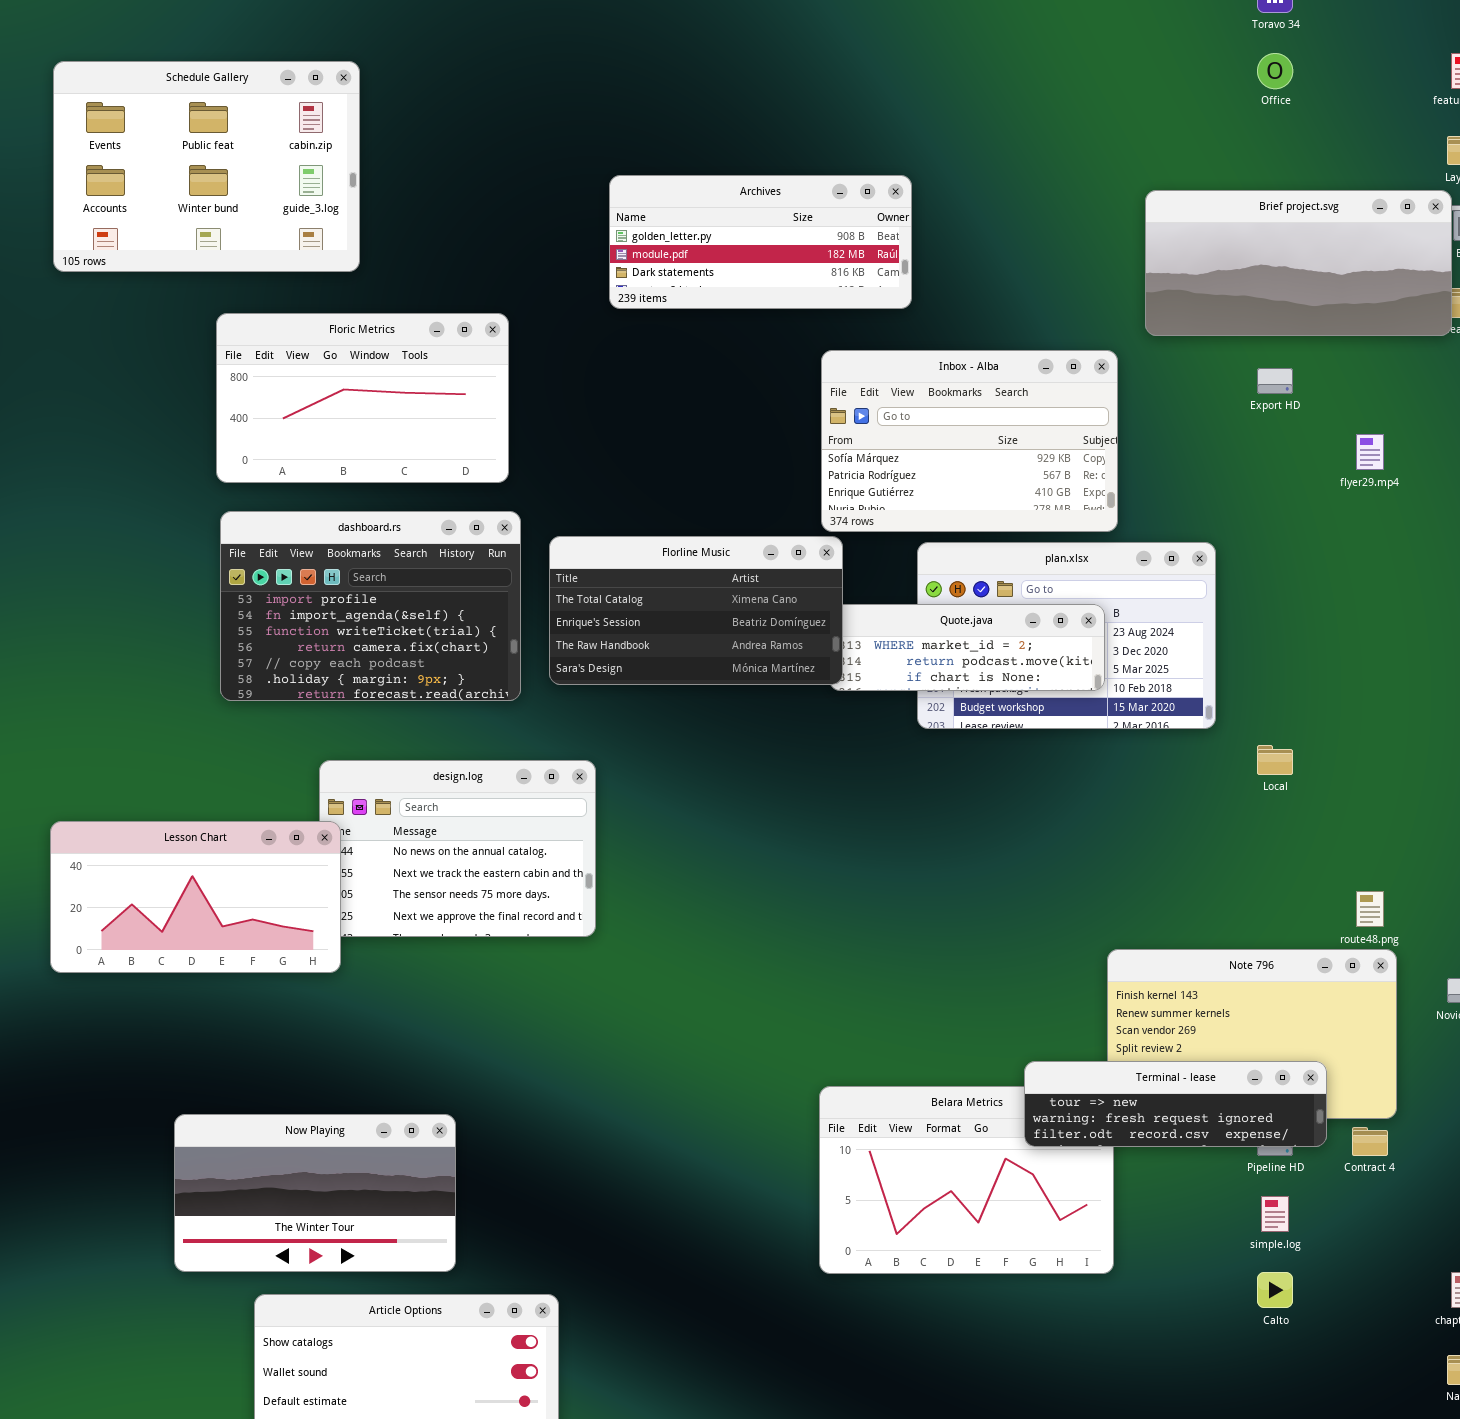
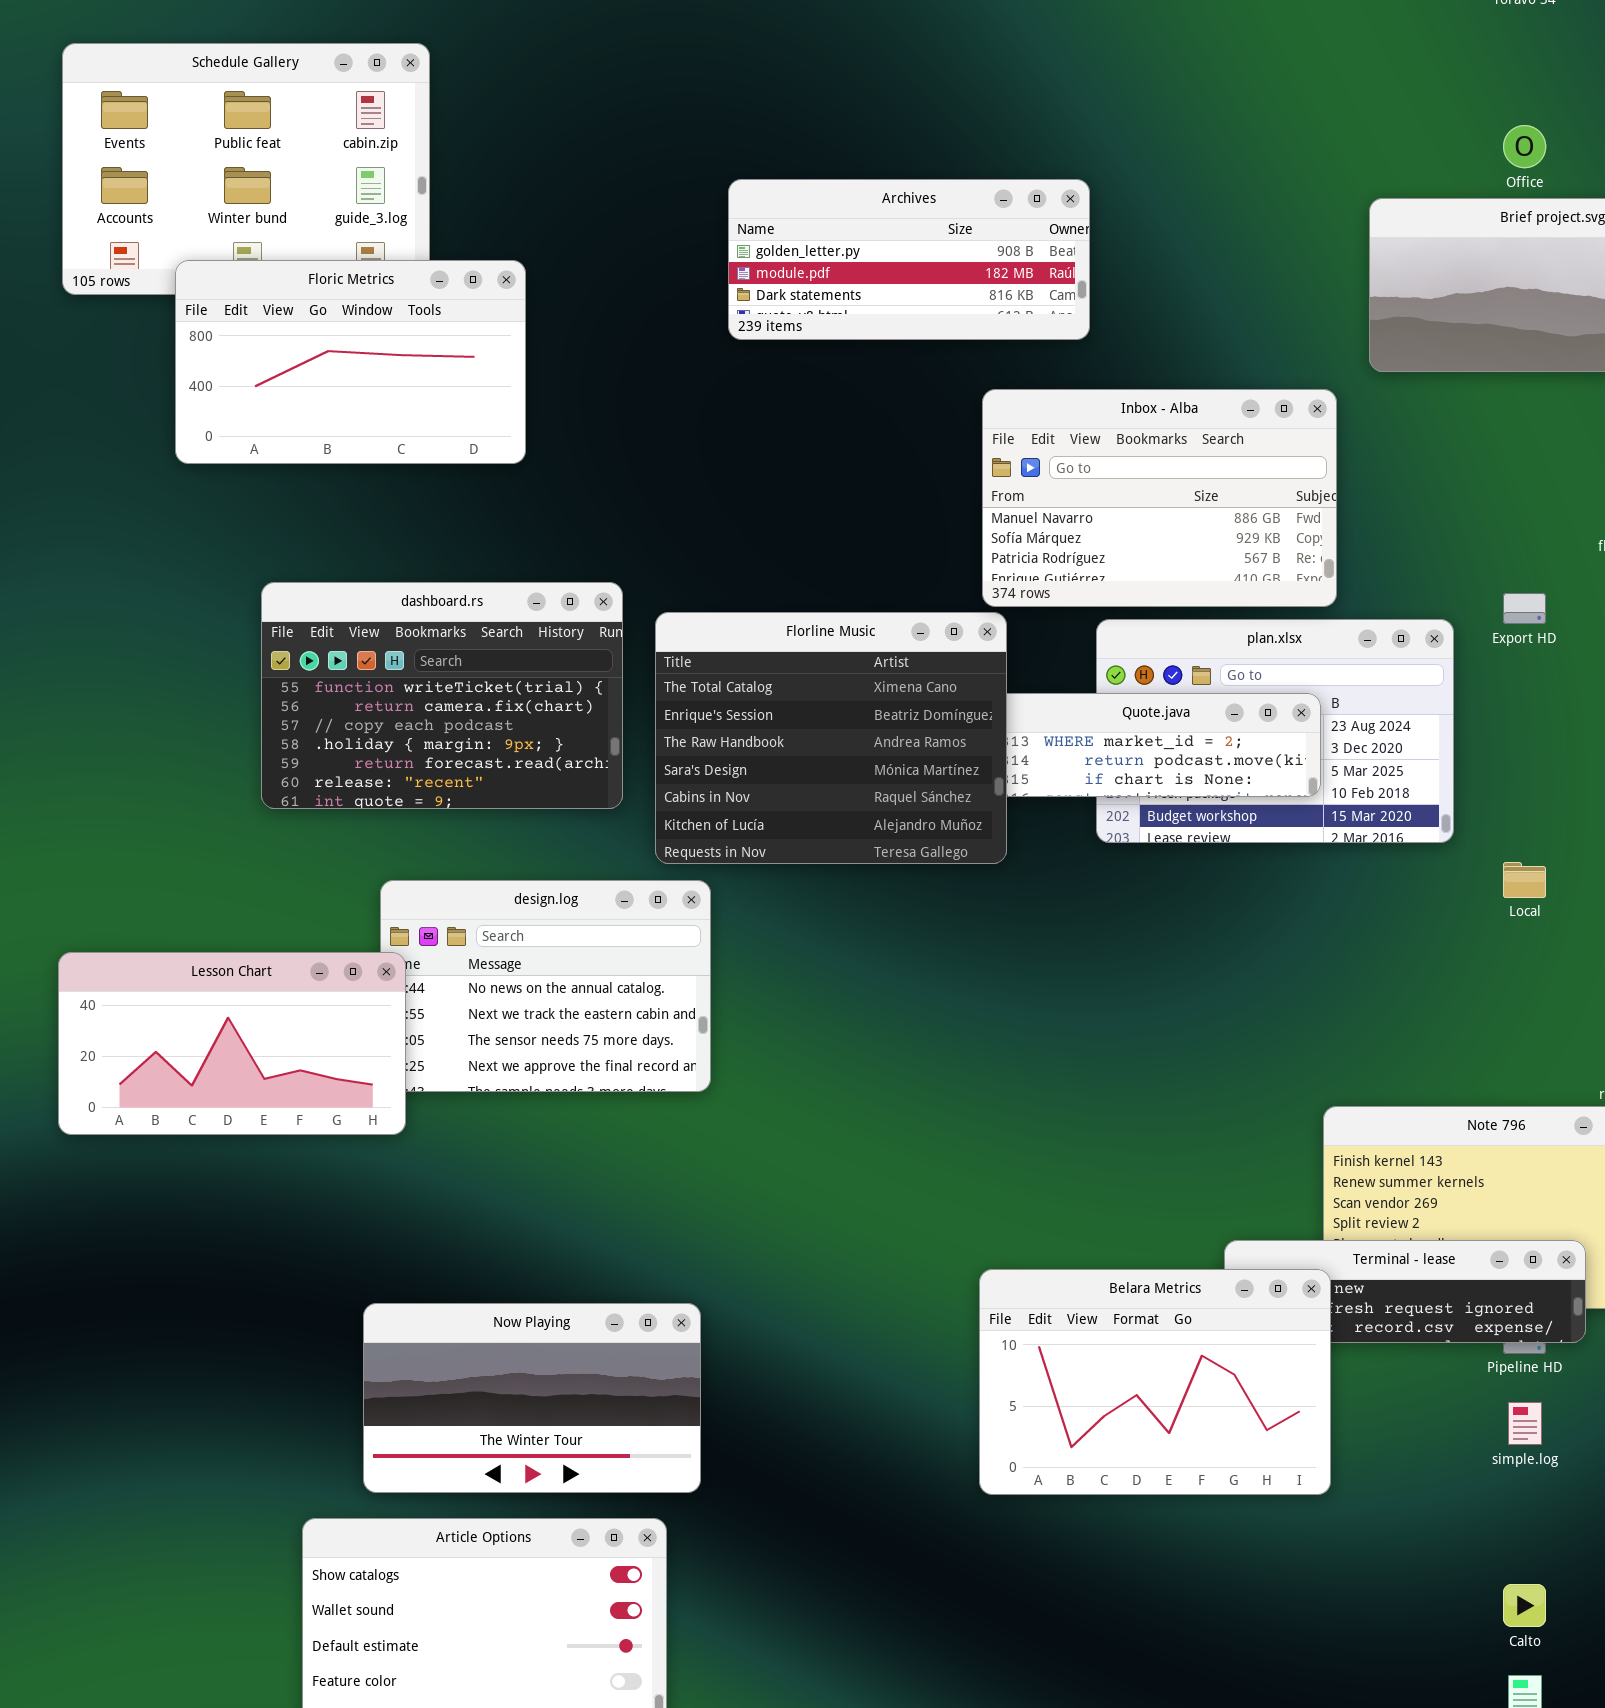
Office: [1257,53,1293,89] -> [1503,125,1546,168], moved
Floric Metrics: [216,313,509,483] -> [175,260,526,464], moved
Inbox - Alba: [821,350,1118,532] -> [982,389,1337,607], scrolled up 1 row
Export HD: [1257,368,1293,394] -> [1503,593,1546,624], moved
dashboard.rs: [220,511,521,701] -> [261,582,623,809], scrolled down 2 rows
Florline Music: [549,536,843,685] -> [655,612,1007,864], resized
Belara Metrics: [819,1086,1114,1274] -> [979,1269,1331,1495], raised
Now Playing: [174,1114,456,1272] -> [363,1303,701,1493], moved
Calto: [1257,1272,1293,1308] -> [1503,1584,1546,1627], moved

